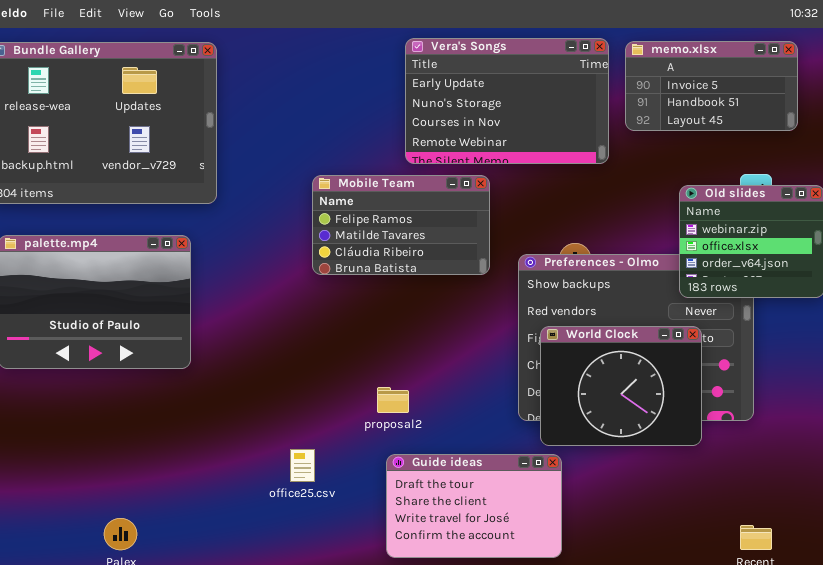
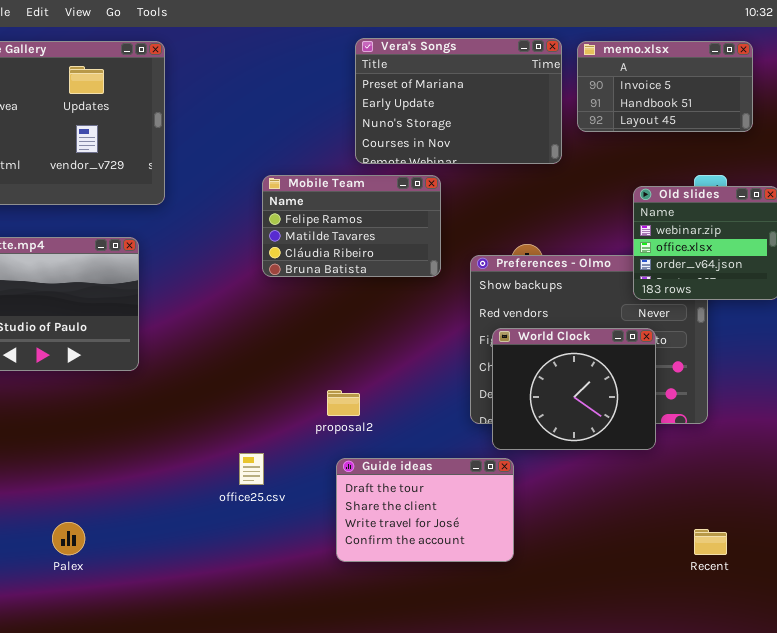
Vera's Songs: [405,38,609,164] -> [355,38,562,164], scrolled up 1 row

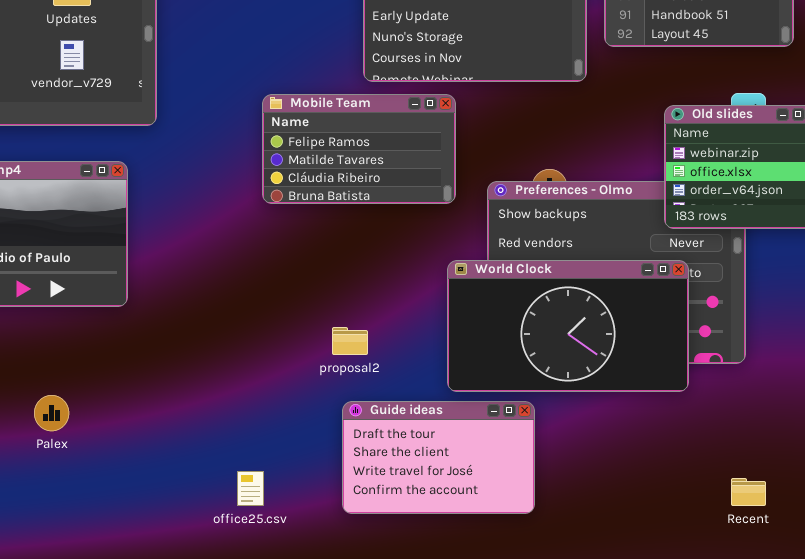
World Clock: [492,328,656,450] -> [447,260,689,392], resized
office25.csv: [239,453,264,485] -> [237,471,264,506], moved
Palex: [52,522,85,555] -> [34,395,69,431], moved

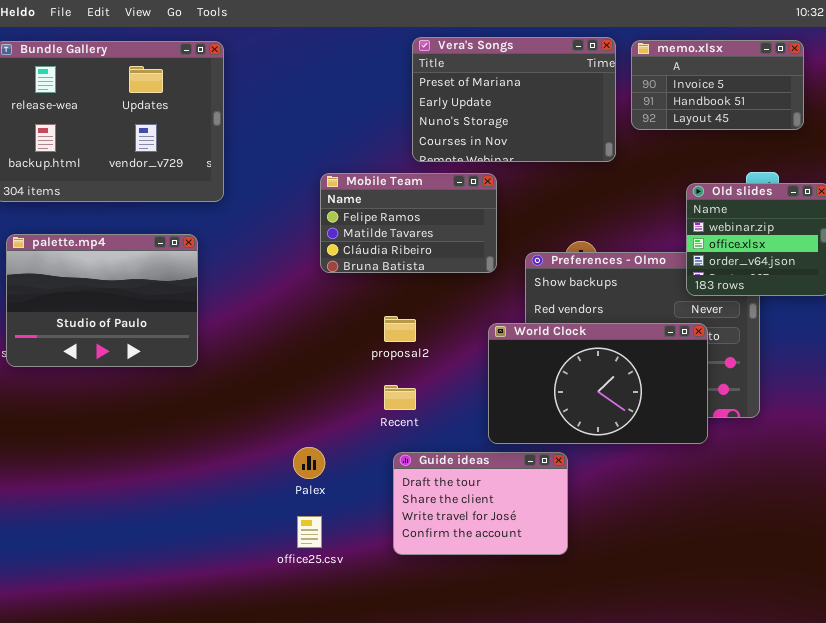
proposal2: [332,327,368,355] -> [384,316,416,342], moved
Palex: [34,395,69,431] -> [293,447,325,479], moved
Recent: [731,478,766,506] -> [384,385,416,410], moved

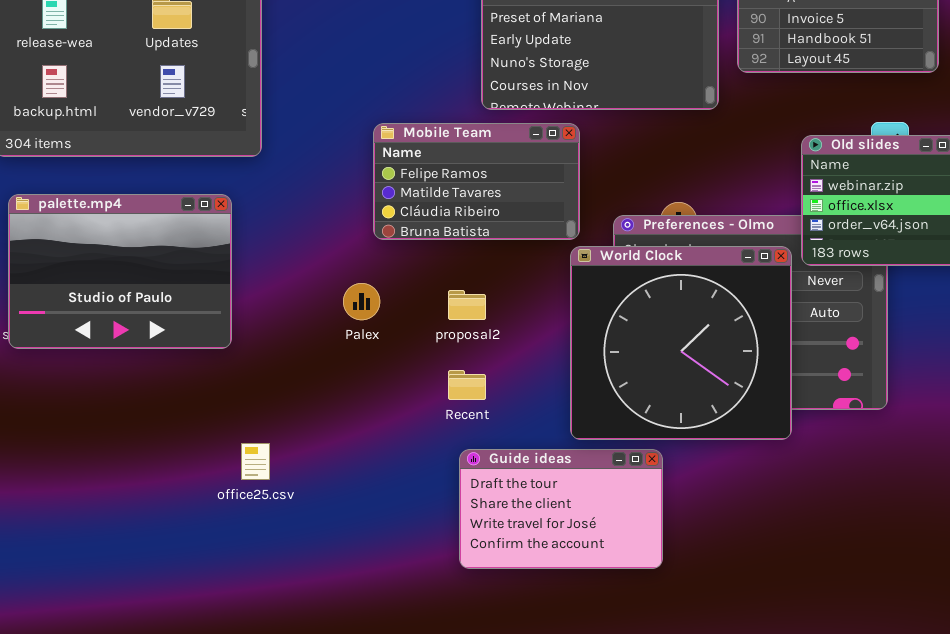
World Clock: [488,323,708,444] -> [570,246,792,440], resized
Palex: [293,447,325,479] -> [343,283,380,320], moved
office25.csv: [297,516,322,548] -> [241,443,270,480], moved

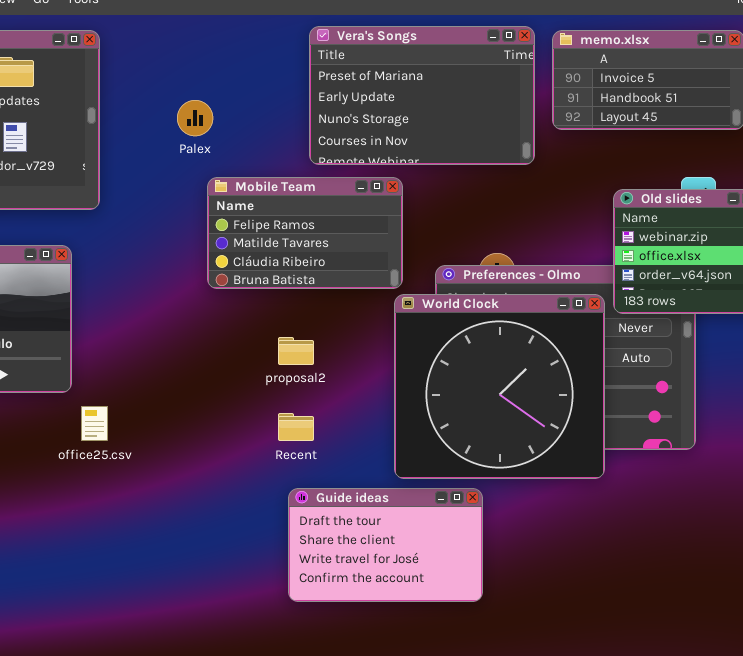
Palex: [343,283,380,320] -> [177,100,213,136], moved
office25.csv: [241,443,270,480] -> [81,406,108,441], moved

